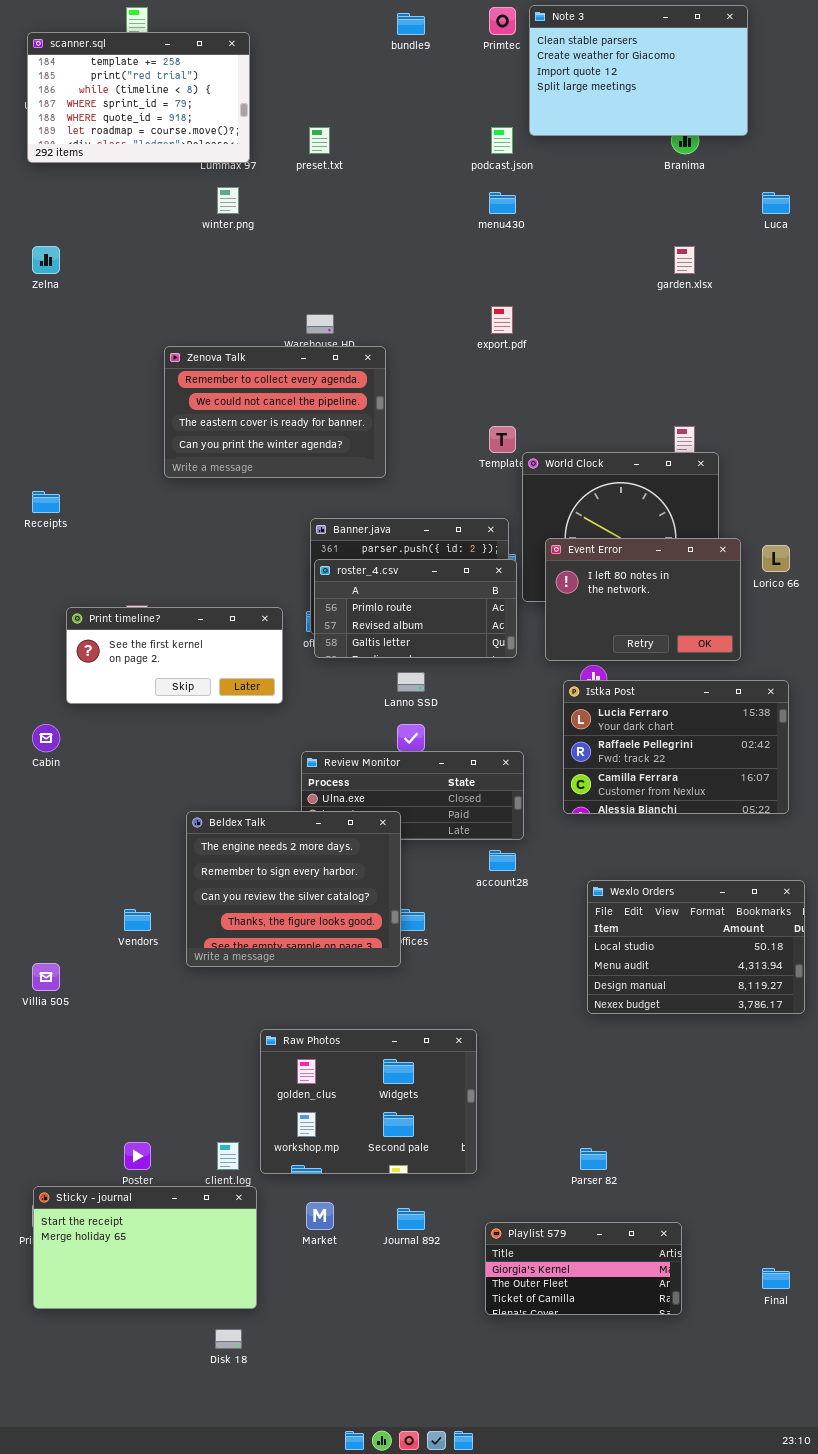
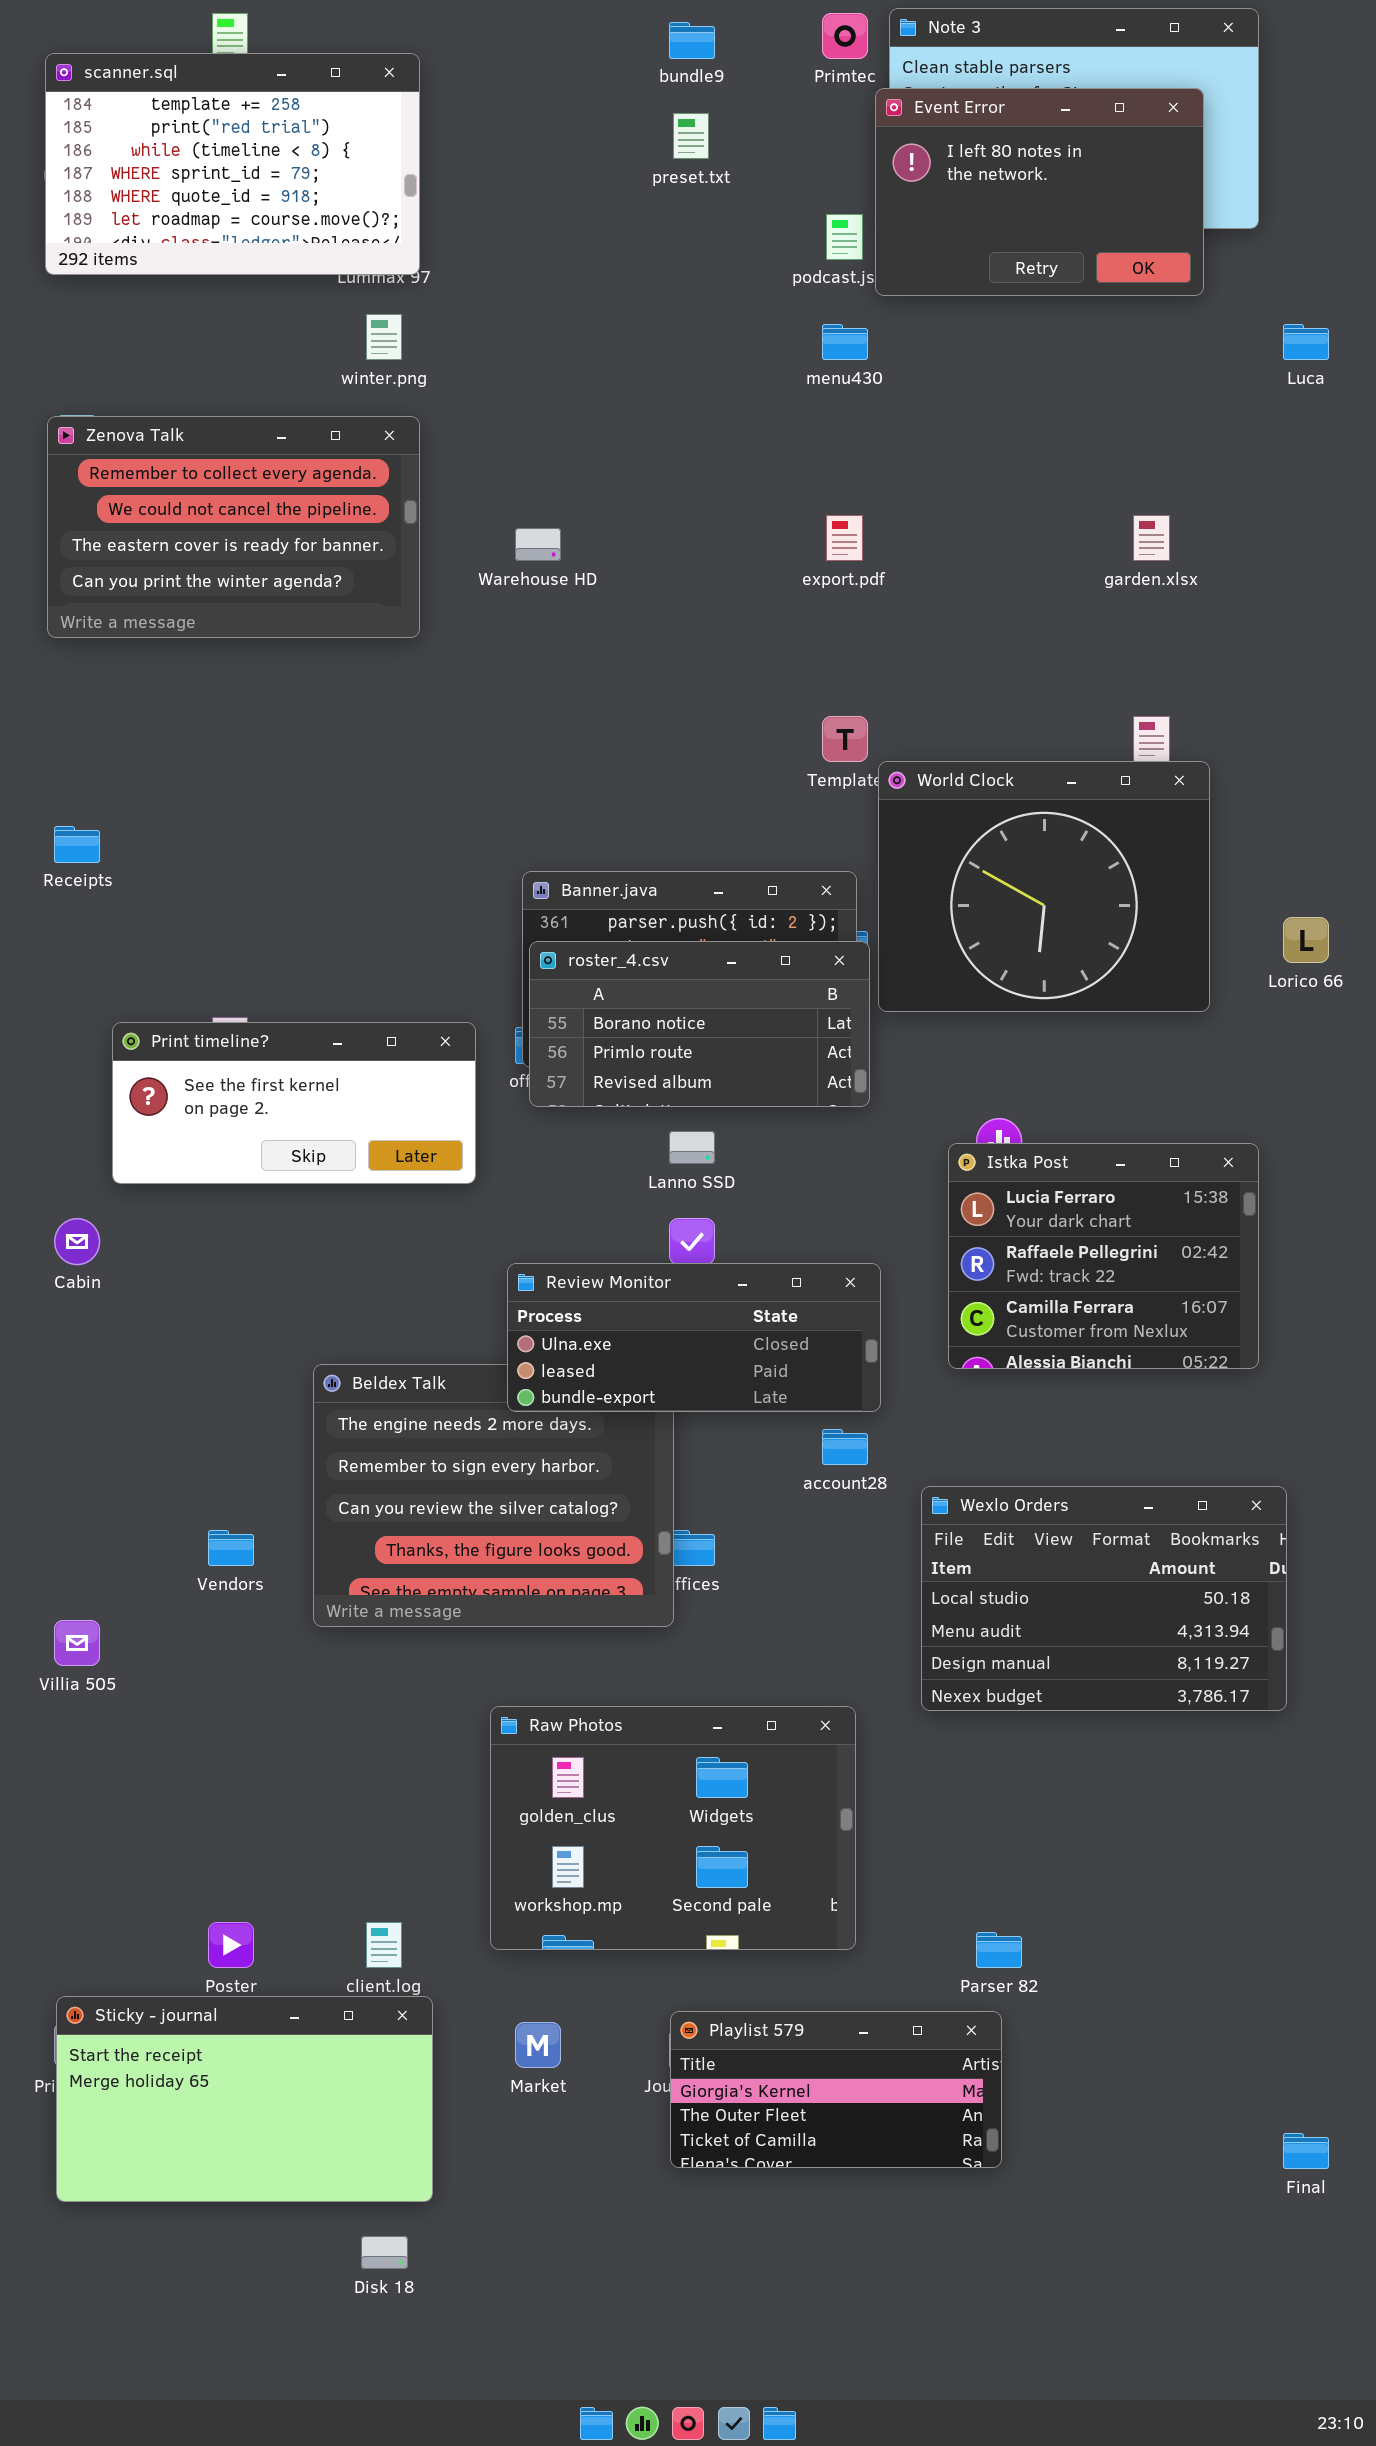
preset.txt: [309,127,330,154] -> [673,113,709,159], moved
garden.xlsx: [674,246,695,274] -> [1133,515,1170,561], moved
Zenova Talk: [164,346,386,478] -> [47,416,420,638], moved
Event Error: [545,538,741,661] -> [875,88,1204,296], moved
roster_4.csv: [314,559,517,658] -> [529,941,870,1107], scrolled up 1 row
Istka Post: [563,680,789,814] -> [948,1143,1259,1369], resized
Review Monitor: [301,751,524,840] -> [507,1263,881,1412], raised
Wexlo Orders: [587,880,805,1014] -> [921,1486,1287,1711], moved
Raw Photos: [260,1029,477,1174] -> [490,1706,856,1950], moved
Playlist 579: [485,1222,682,1315] -> [670,2011,1002,2168], moved

